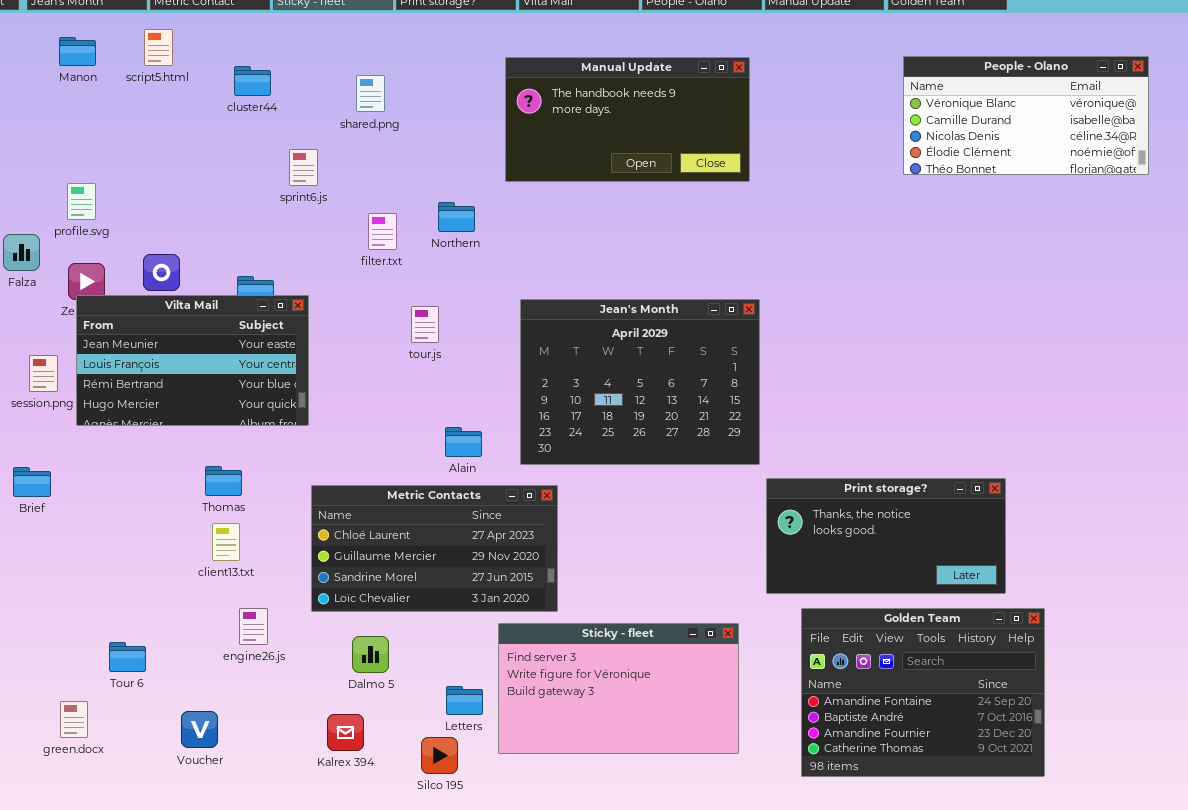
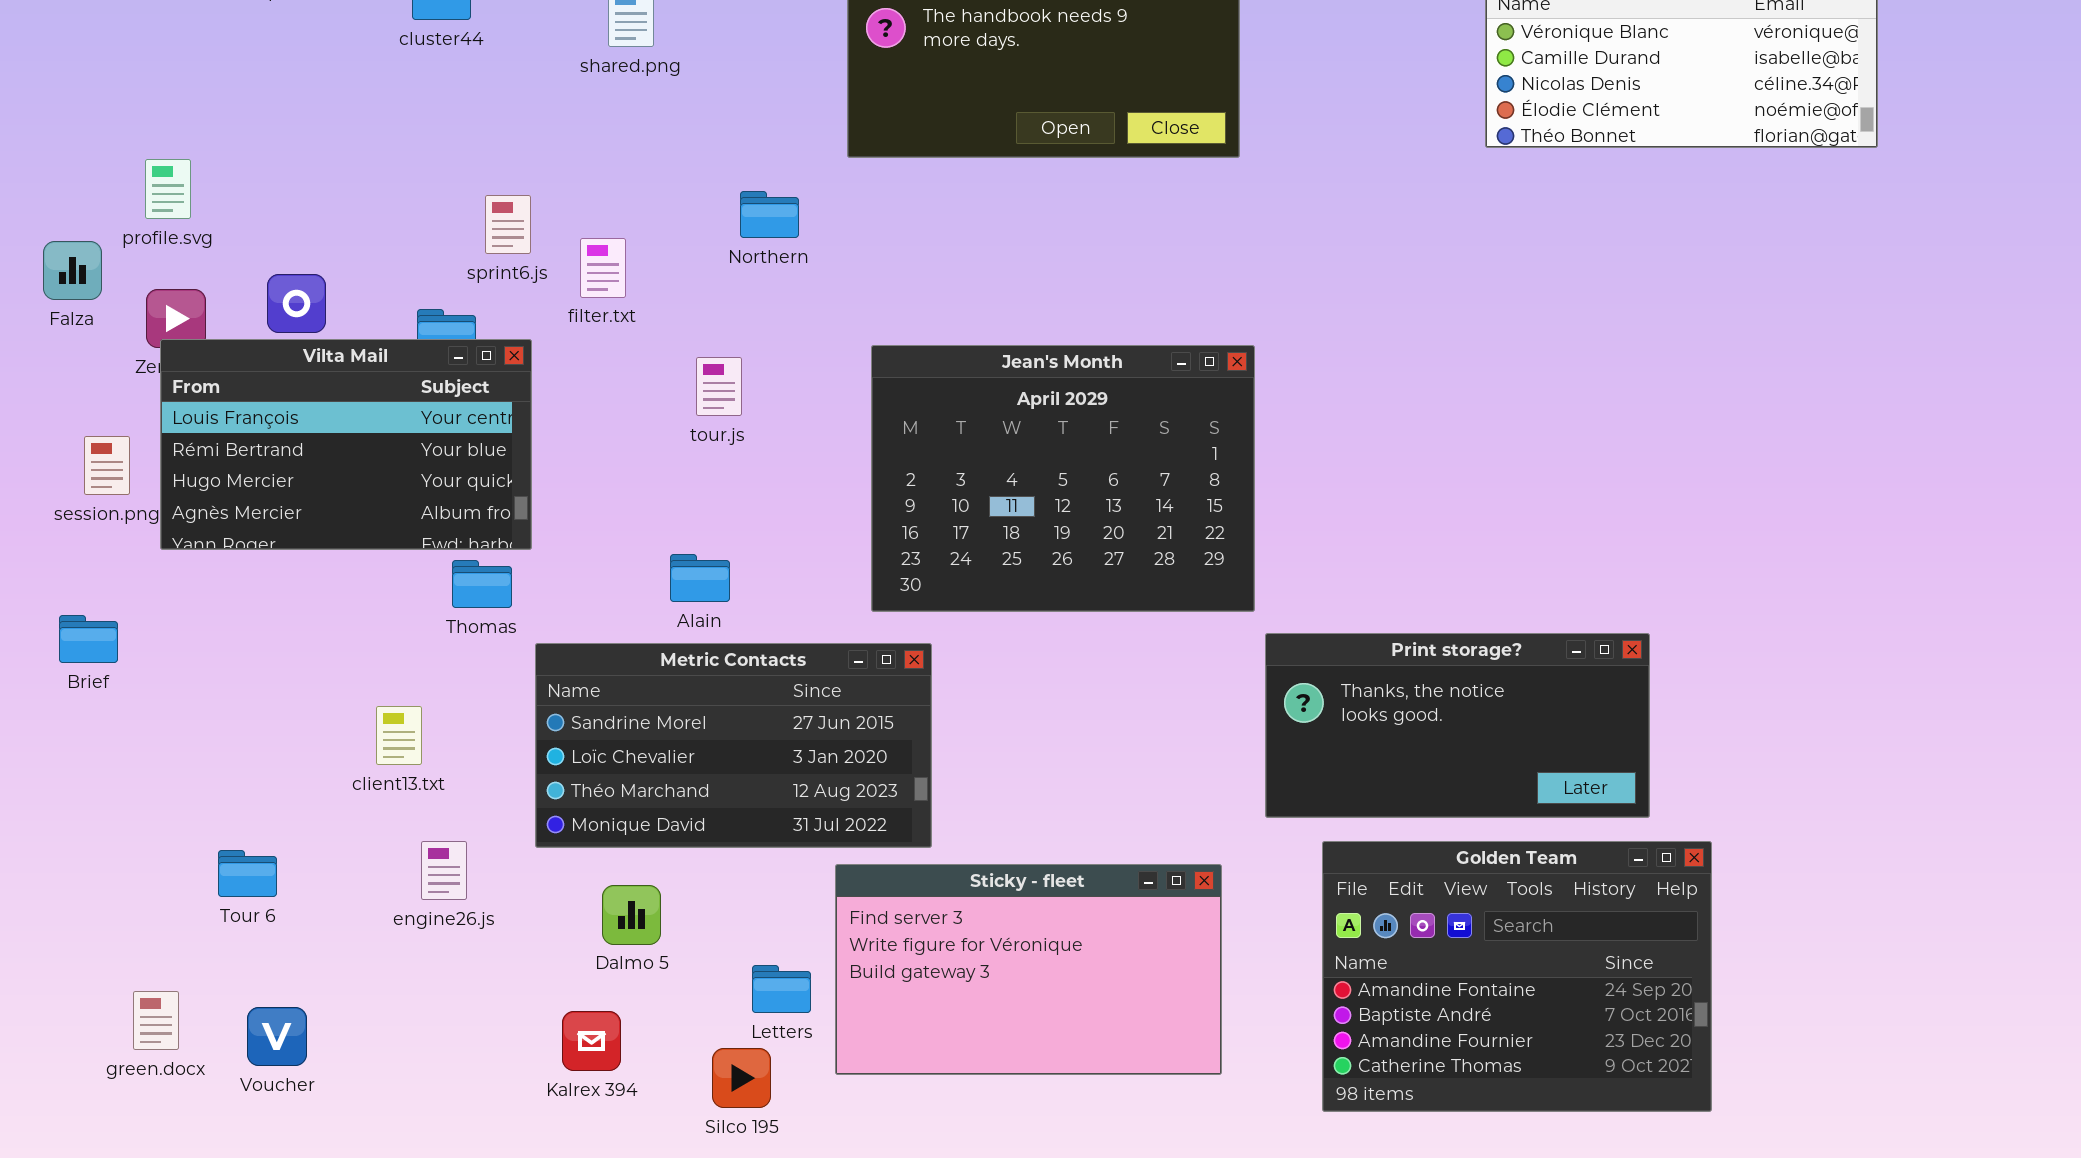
sprint6.js: [289,149,318,186] -> [485,195,531,254], moved
filter.txt: [368,213,397,250] -> [580,238,626,298], moved
Vilta Mail: [76,295,309,426] -> [160,339,532,550], scrolled down 1 row
Alain: [445,427,482,457] -> [670,554,730,602], moved
Thomas: [205,466,242,496] -> [452,560,512,608], moved
Metric Contacts: [311,485,558,612] -> [535,643,932,848], scrolled down 2 rows
Tour 6: [109,642,146,672] -> [218,850,277,897], moved
Voucher: [181,711,218,748] -> [247,1007,307,1066], moved

